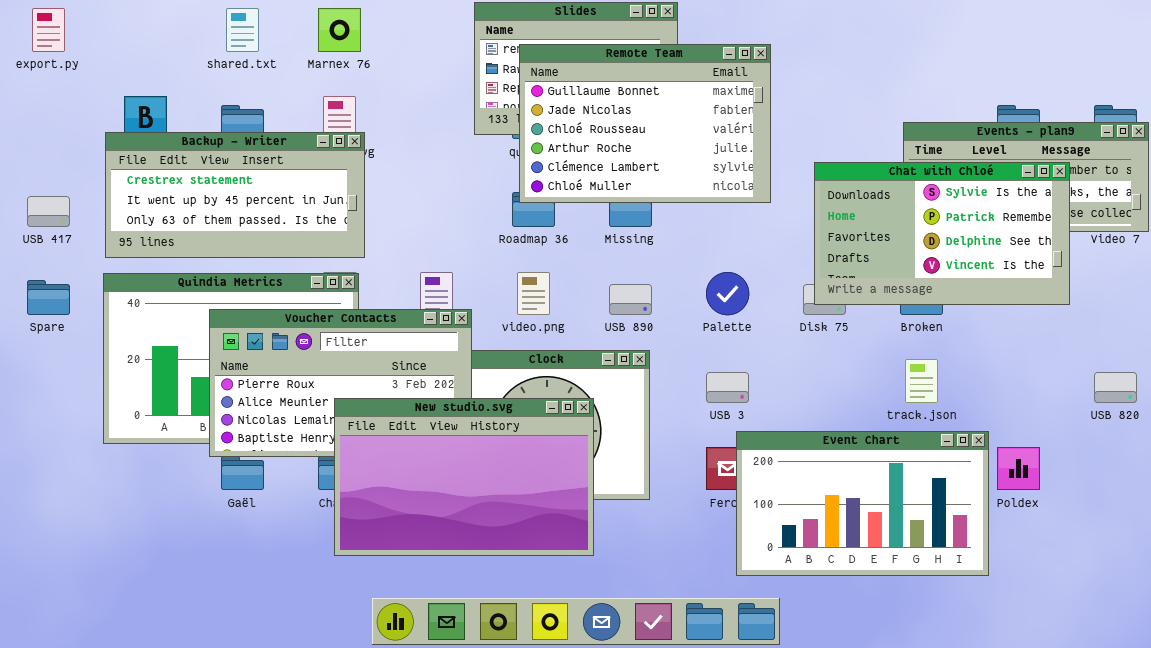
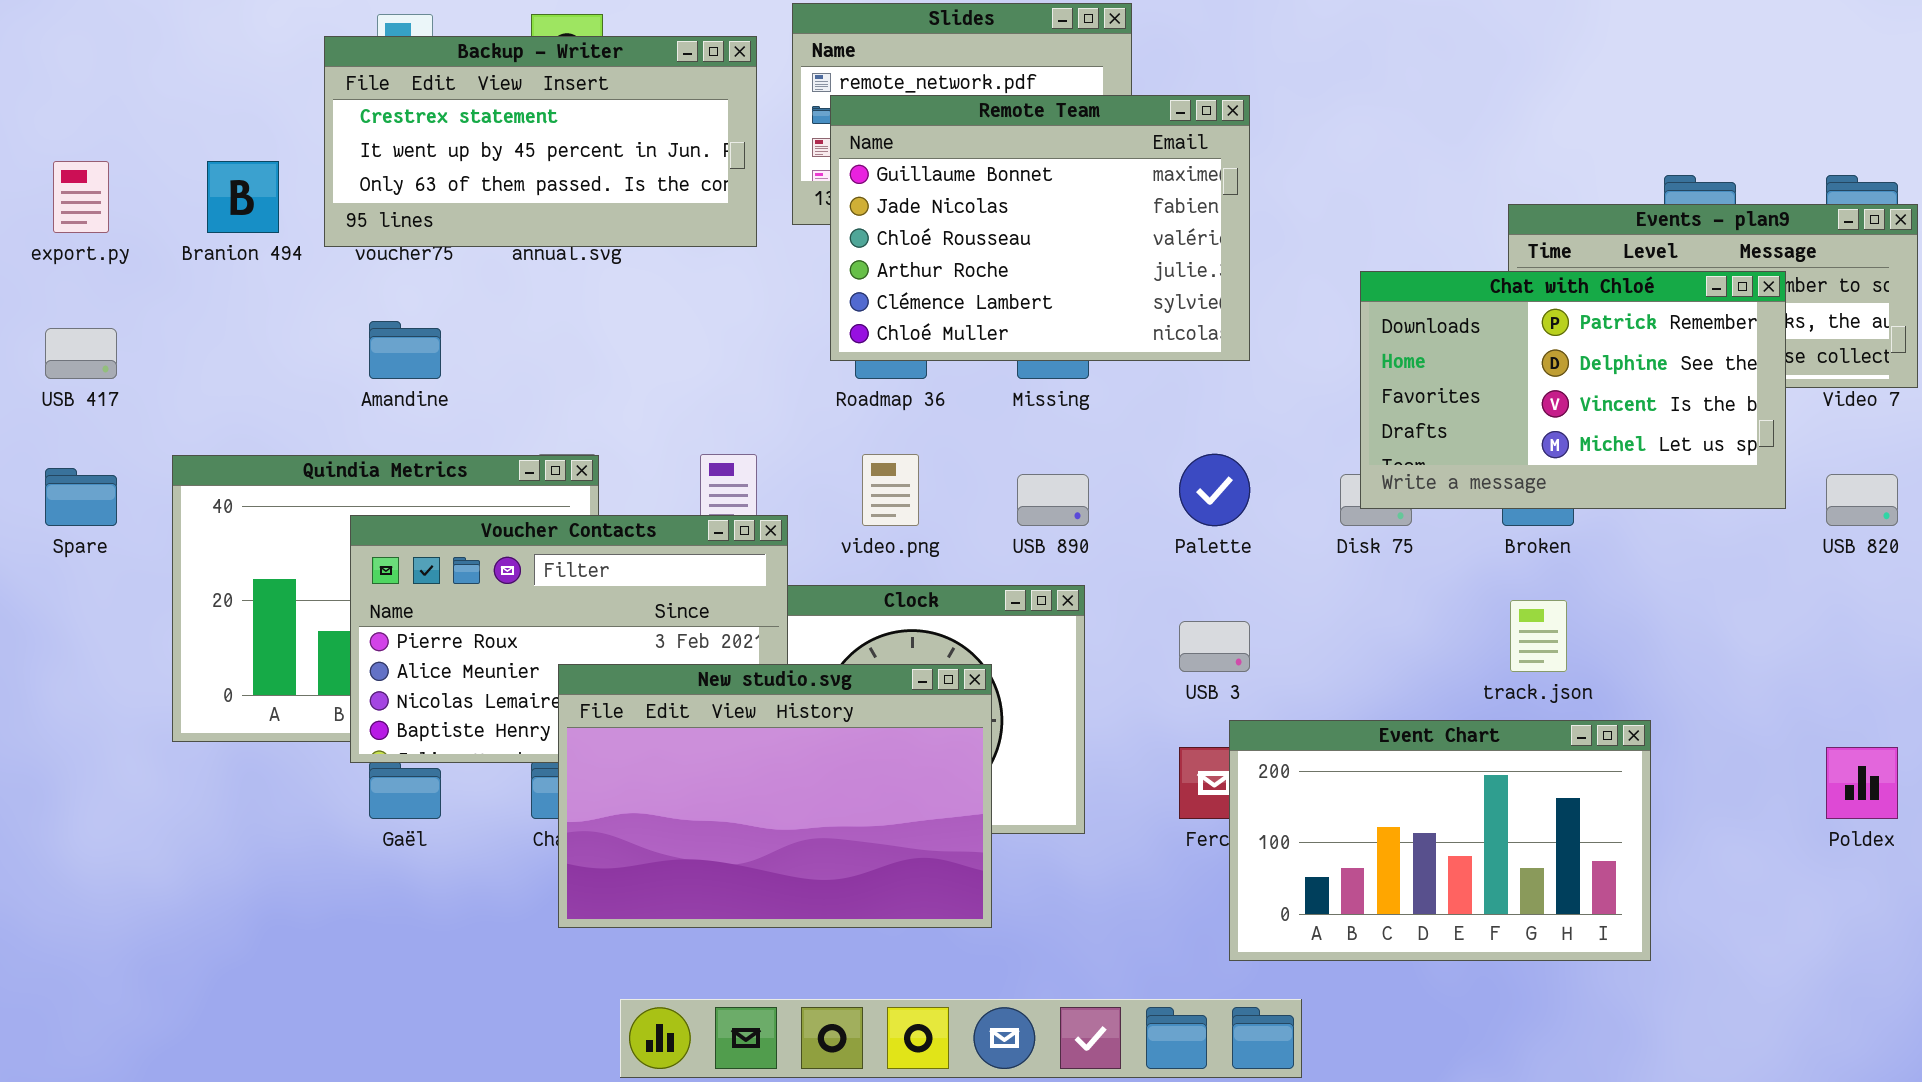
export.py: [32,8,65,52] -> [53,161,109,233], moved
Remote Team: [519,44,771,203] -> [830,95,1250,361], moved
Backup - Writer: [105,132,365,258] -> [324,36,757,247], moved
Chat with Chloé: [814,162,1070,305] -> [1360,271,1786,509], scrolled down 1 row
USB 820: [1094,372,1137,403] -> [1826,474,1898,526], moved
Poldex: [997,447,1040,490] -> [1826,747,1898,819], moved

